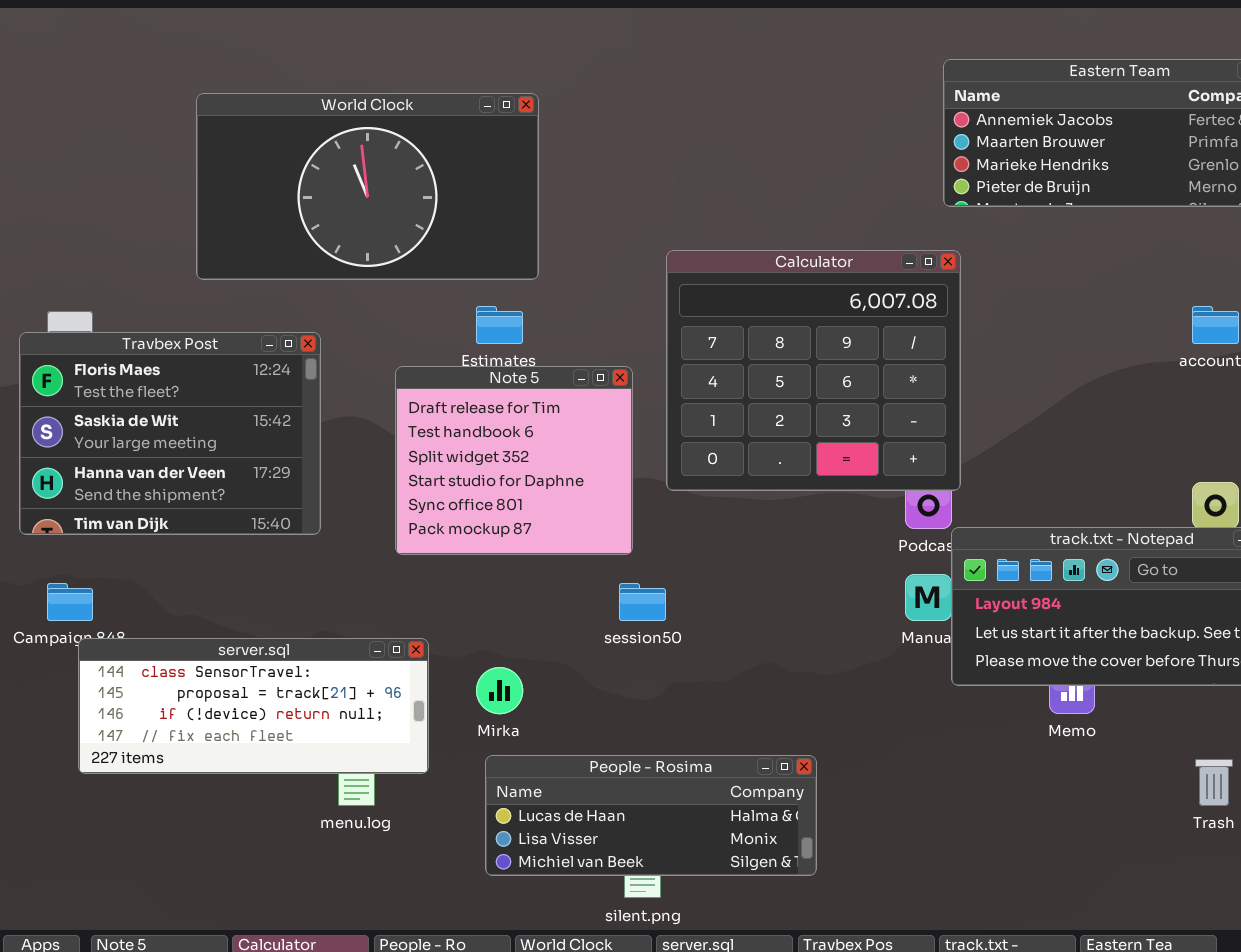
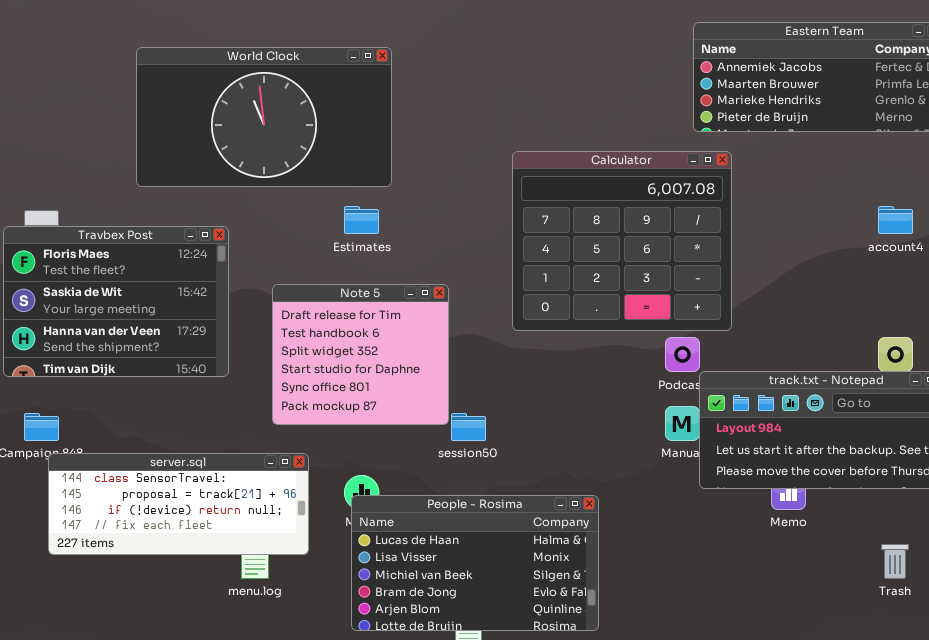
Calculator: [666,250,961,491] -> [512,151,732,331], moved
Note 5: [395,366,633,555] -> [272,284,449,425], moved
People - Rosima: [485,755,817,876] -> [351,495,599,631], resized

